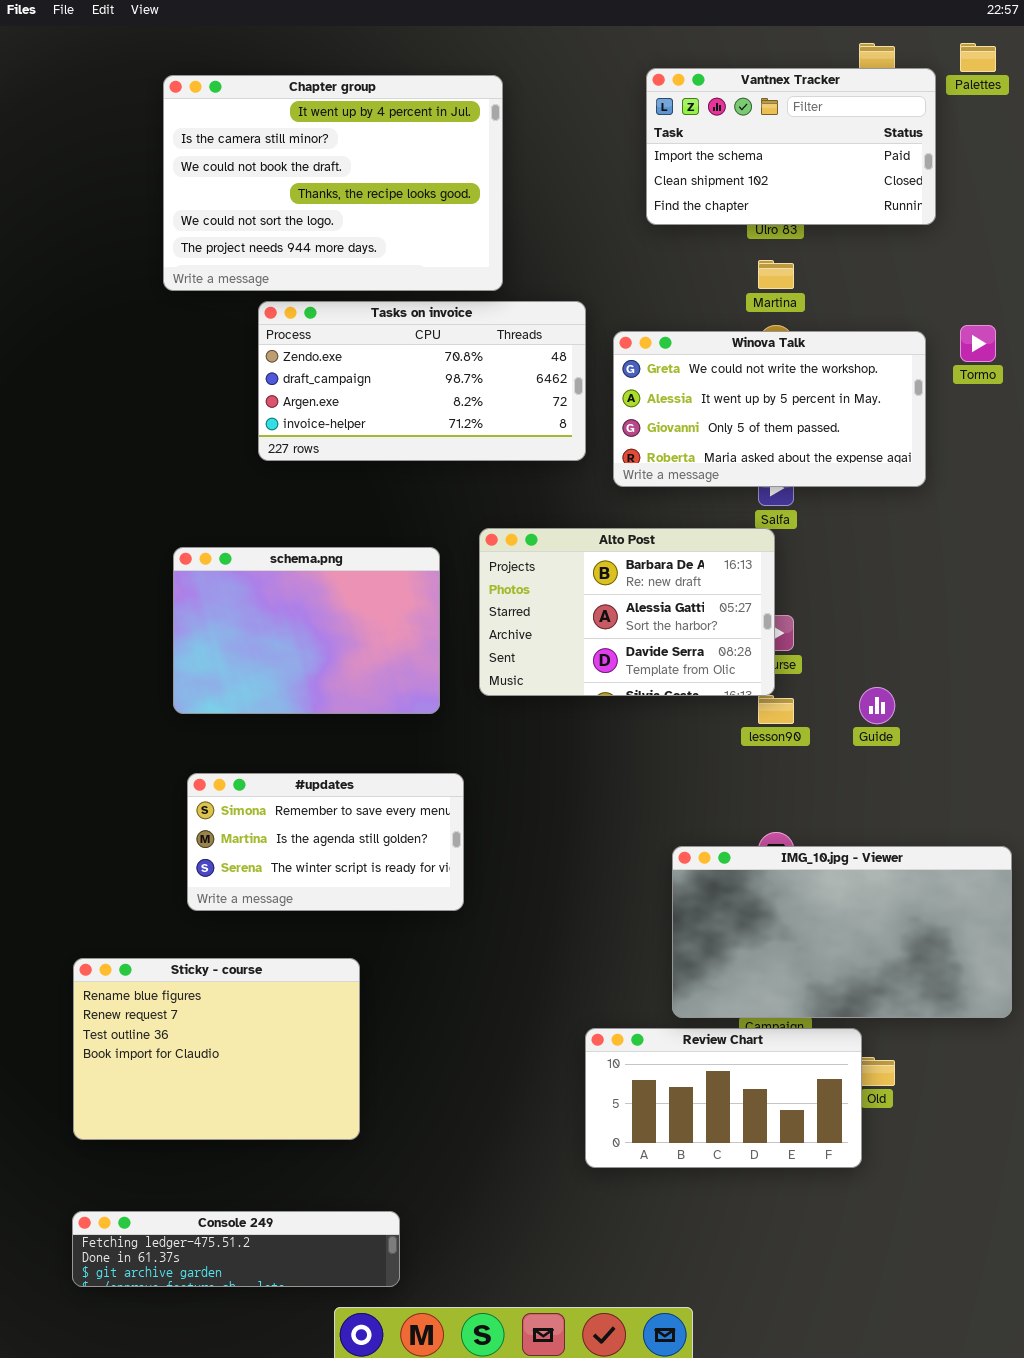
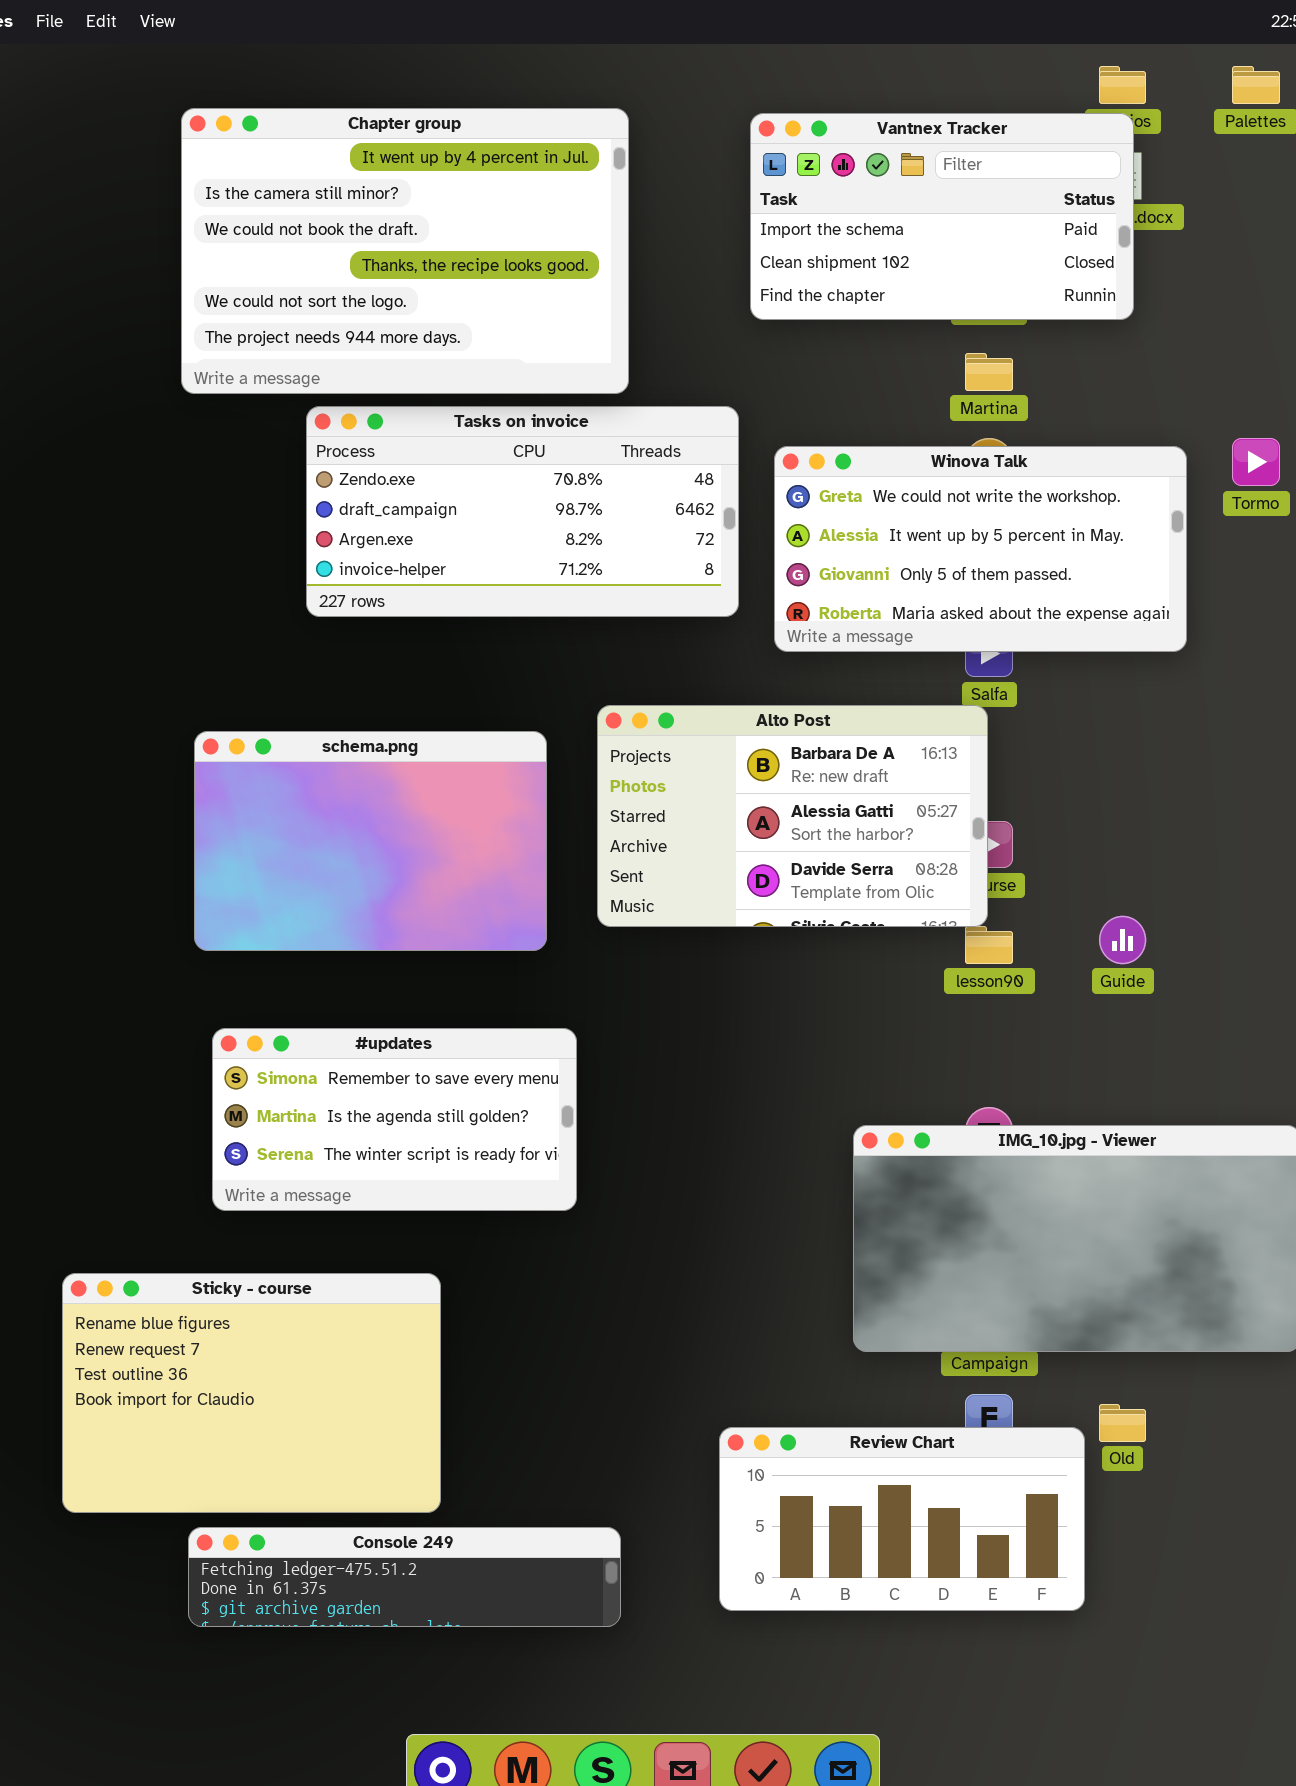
Vantnex Tracker: [646,68,936,225] -> [750,113,1134,320], moved
Review Chart: [585,1028,862,1168] -> [719,1427,1085,1611], moved
Console 249: [72,1211,400,1287] -> [188,1527,621,1627], moved

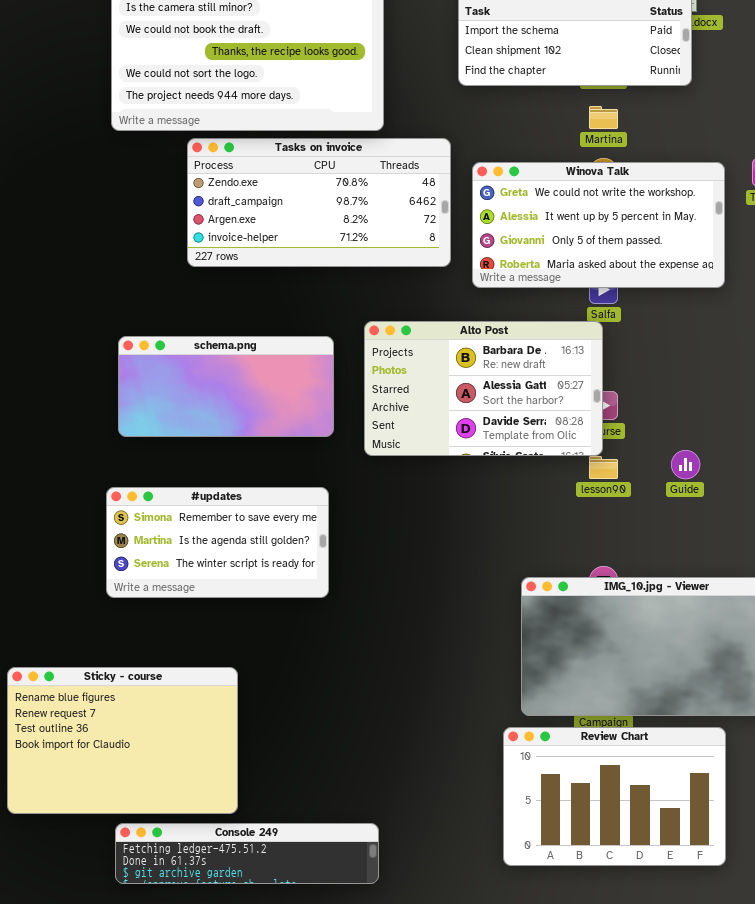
schema.png: [194,731,547,951] -> [118,336,334,437], resized
#updates: [212,1028,577,1211] -> [106,487,329,598], moved
Sticky - course: [62,1273,441,1513] -> [7,667,238,814], moved
Review Chart: [719,1427,1085,1611] -> [503,727,726,866], moved, resized

